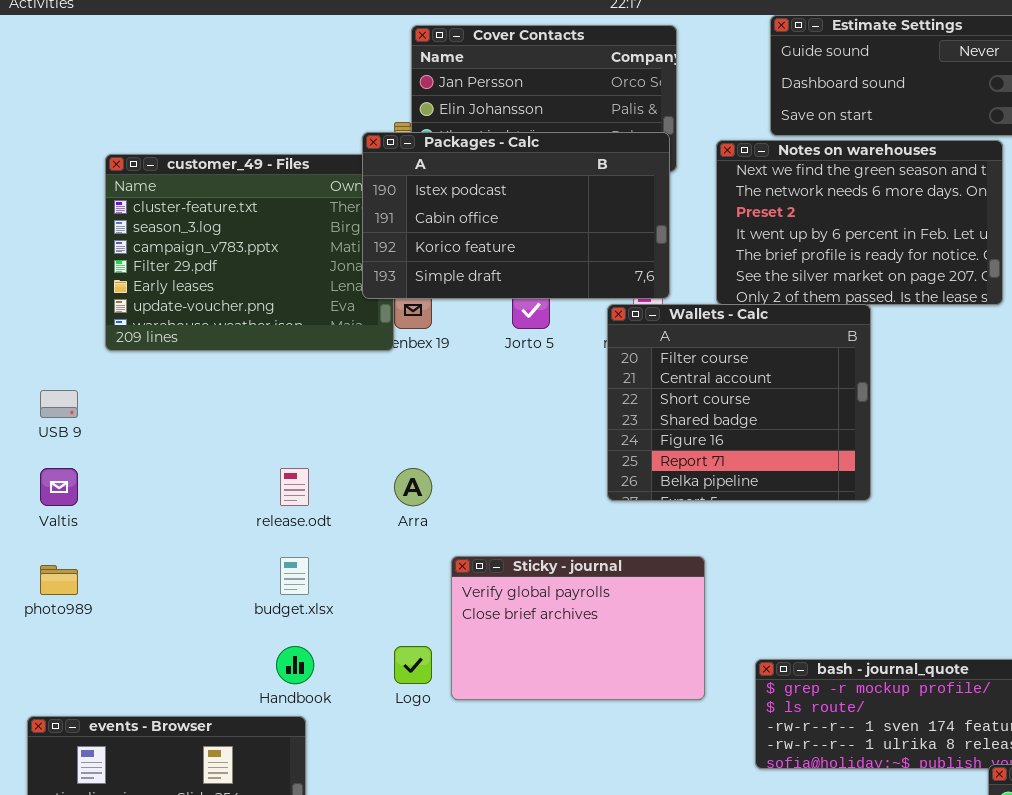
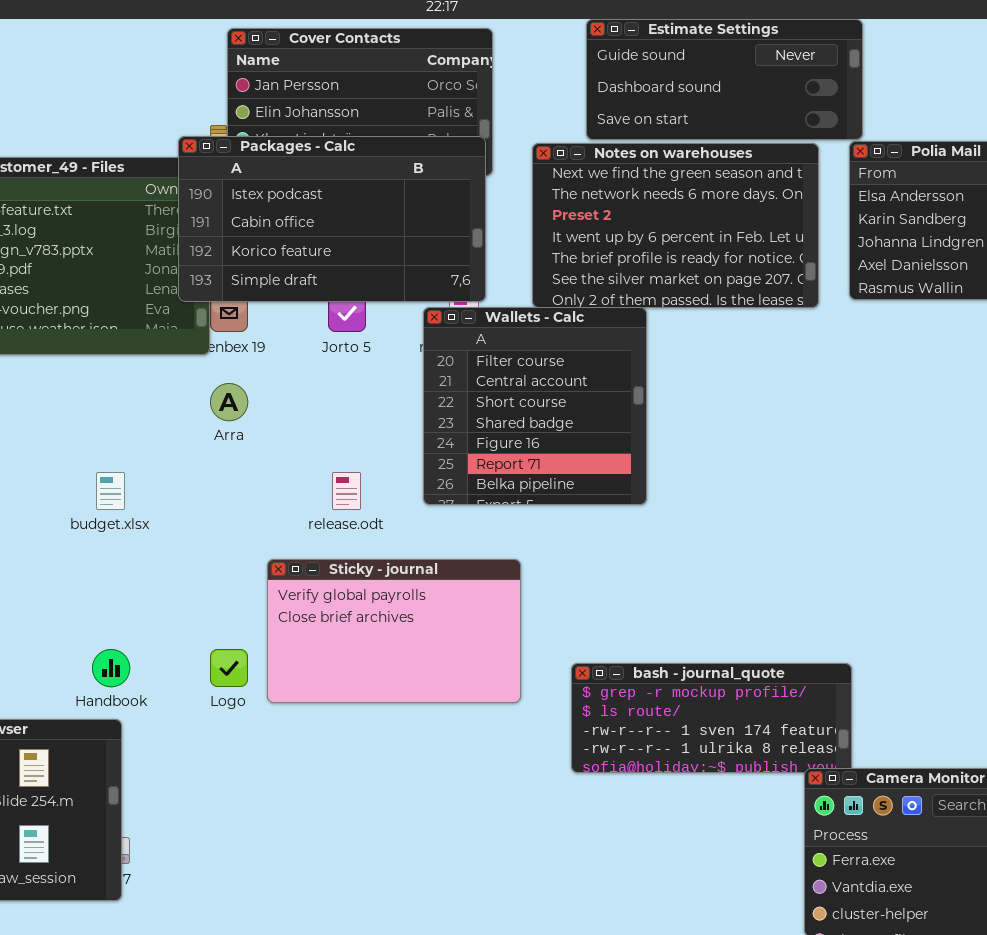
Wallets - Calc: [607,304,871,501] -> [423,307,647,505], resized
release.odt: [280,468,309,506] -> [332,472,361,510], moved
Arra: [394,468,432,506] -> [210,383,248,421], moved
budget.xlsx: [280,557,309,595] -> [96,472,125,510], moved

